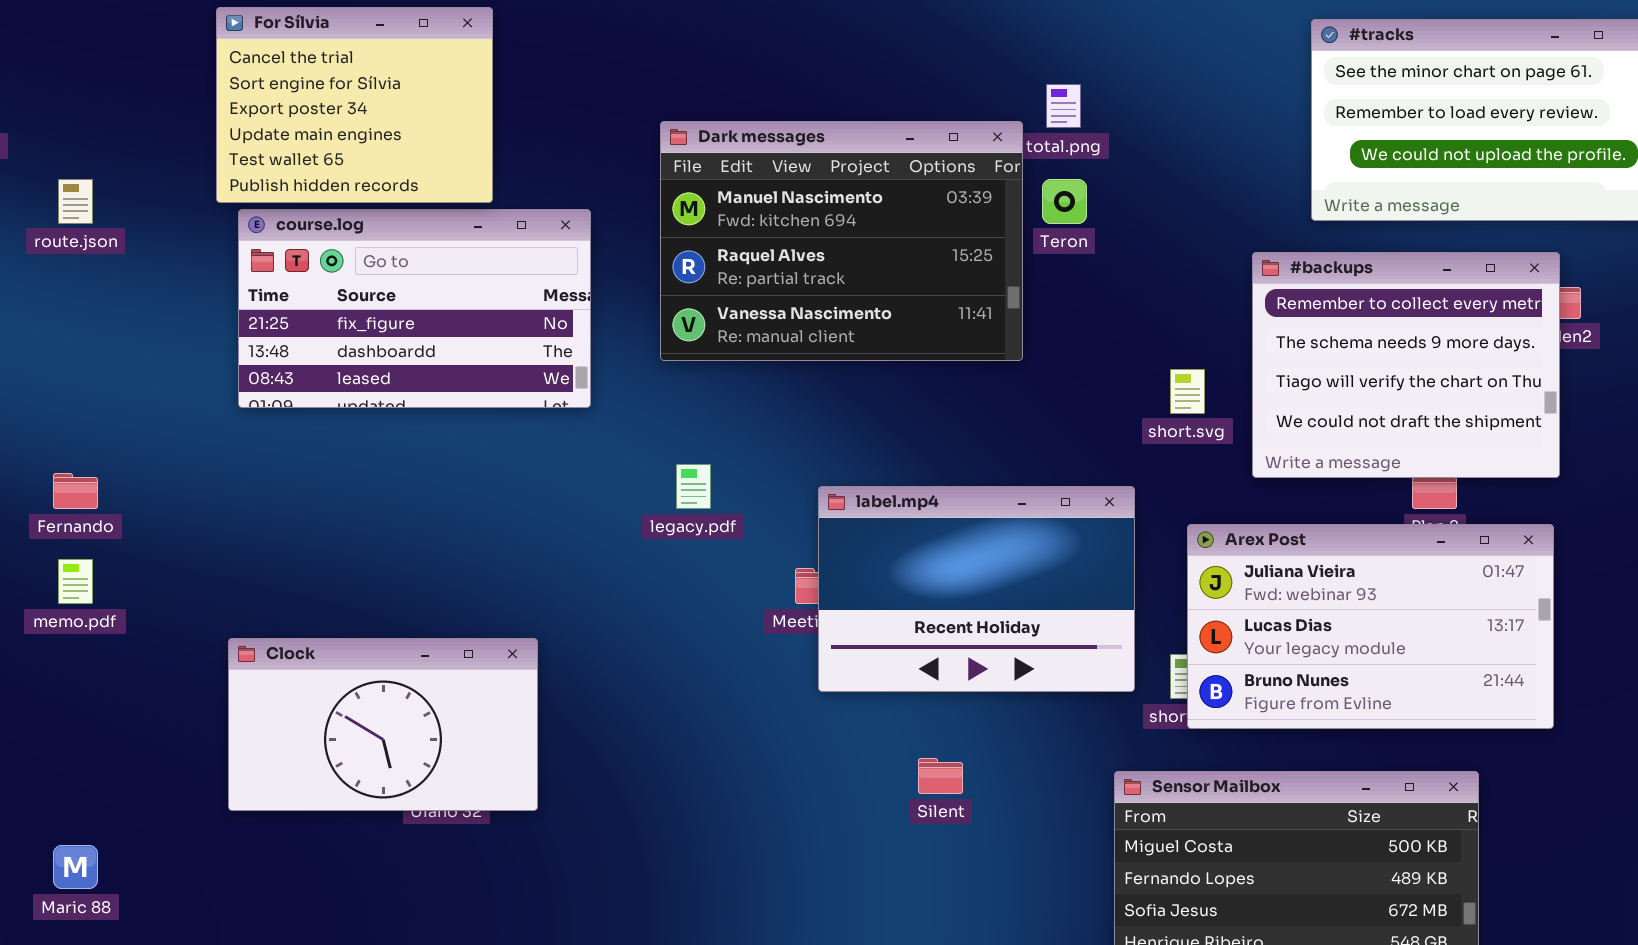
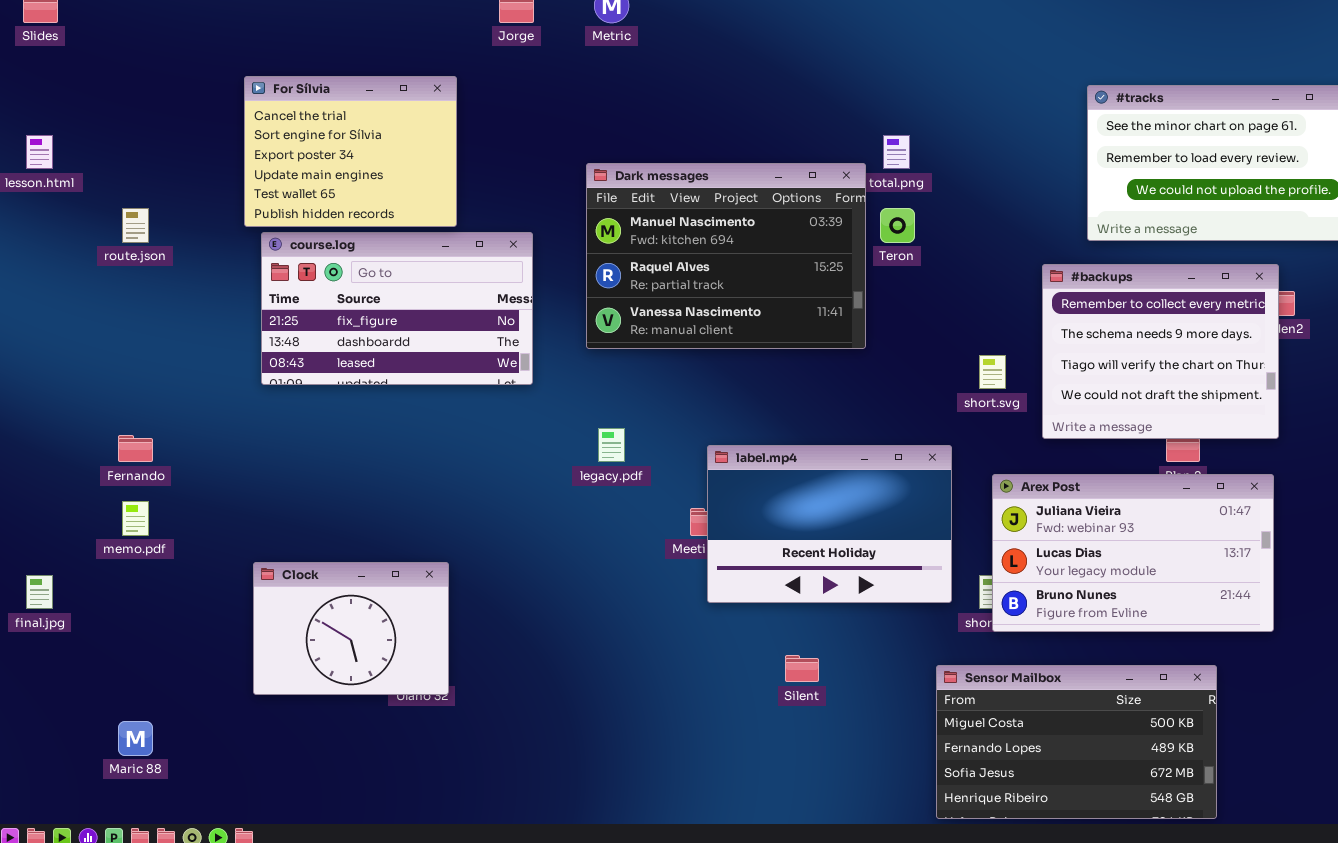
Clock: [228,638,538,811] -> [253,562,449,695], resized

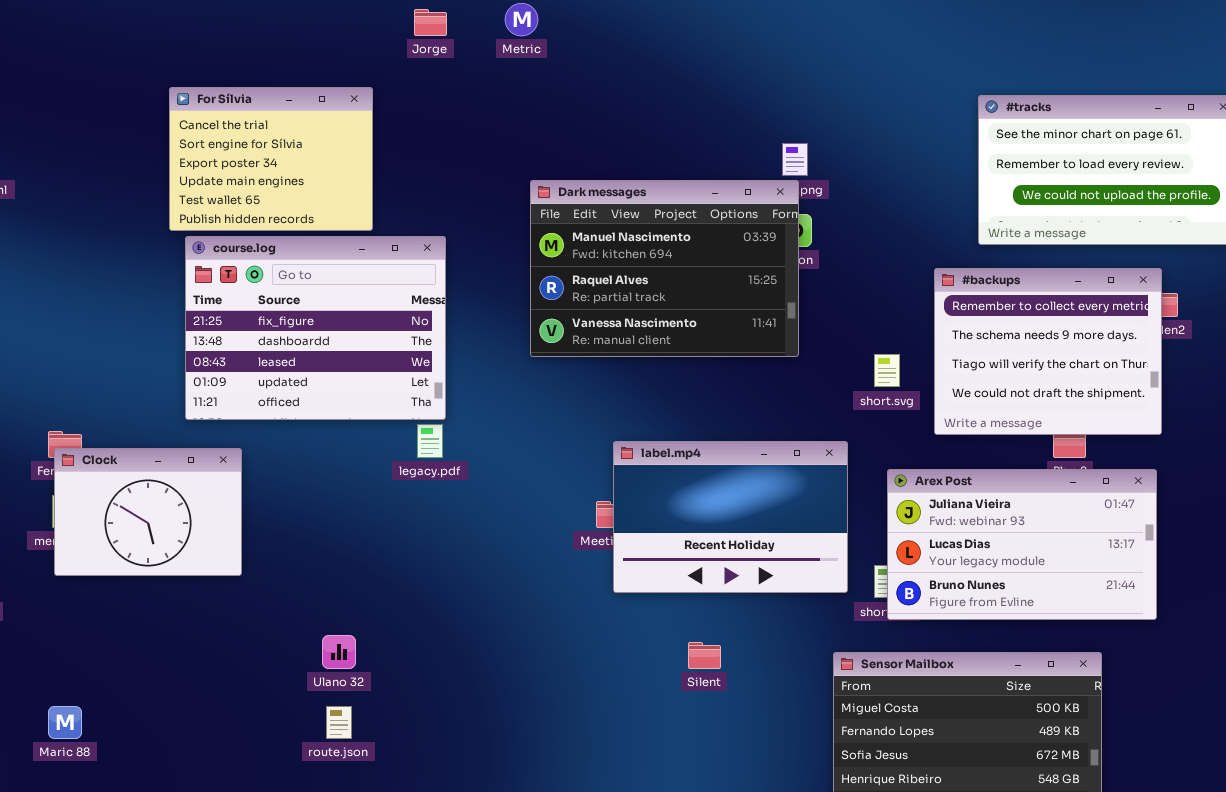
Dark messages: [586,163,866,349] -> [530,180,799,357], moved
route.json: [122,208,149,243] -> [326,706,352,739], moved
course.log: [261,232,533,385] -> [185,236,446,420], resized
legacy.pdf: [598,428,625,462] -> [417,424,443,458], moved
Clock: [253,562,449,695] -> [54,448,242,576], moved

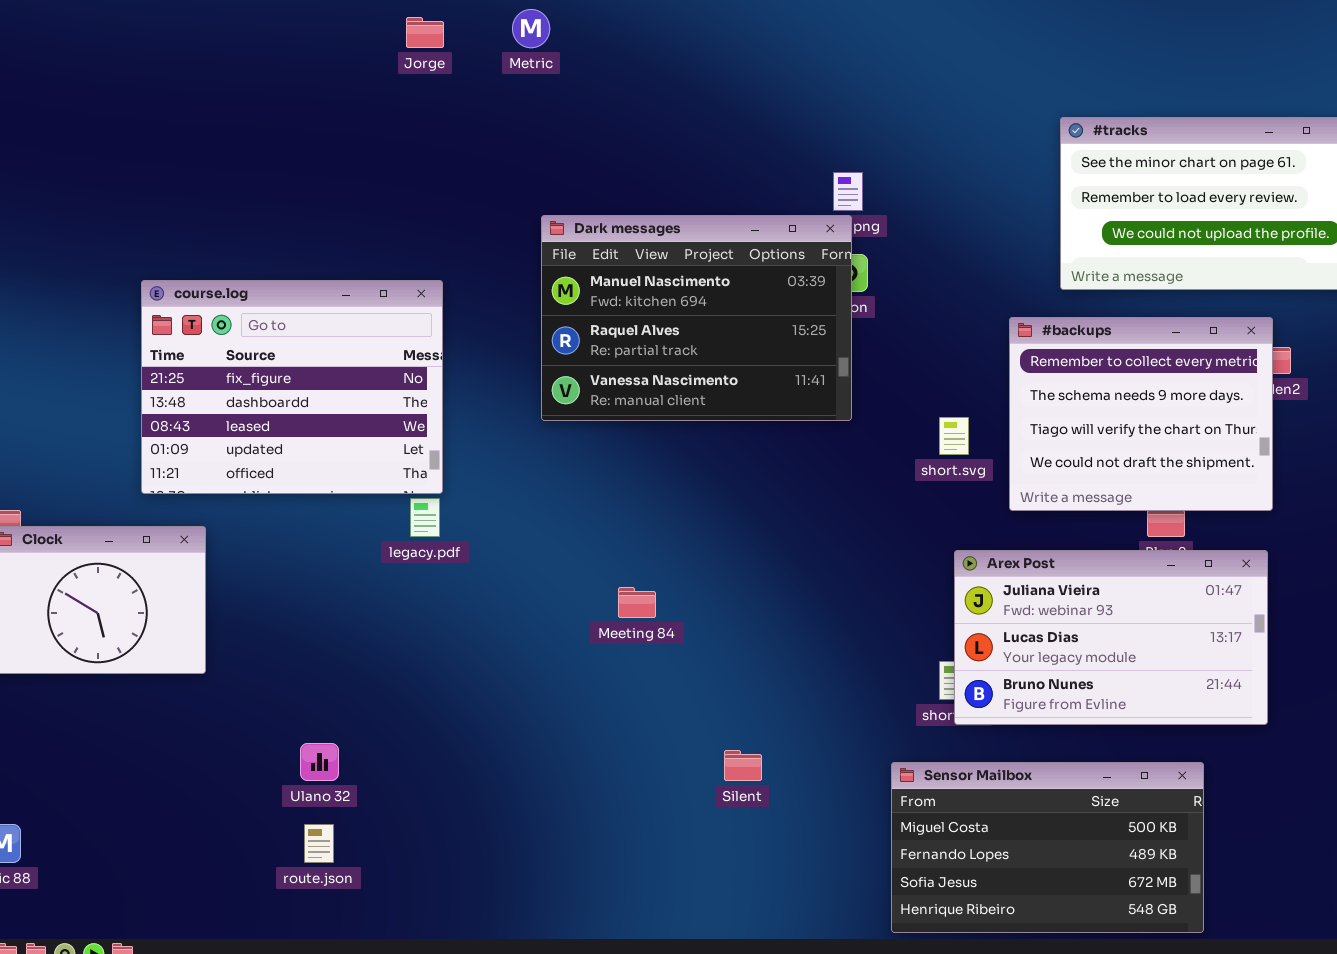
For Sílvia: [169,87,373,231] -> none, closed
label.mp4: [613,441,848,593] -> none, closed

